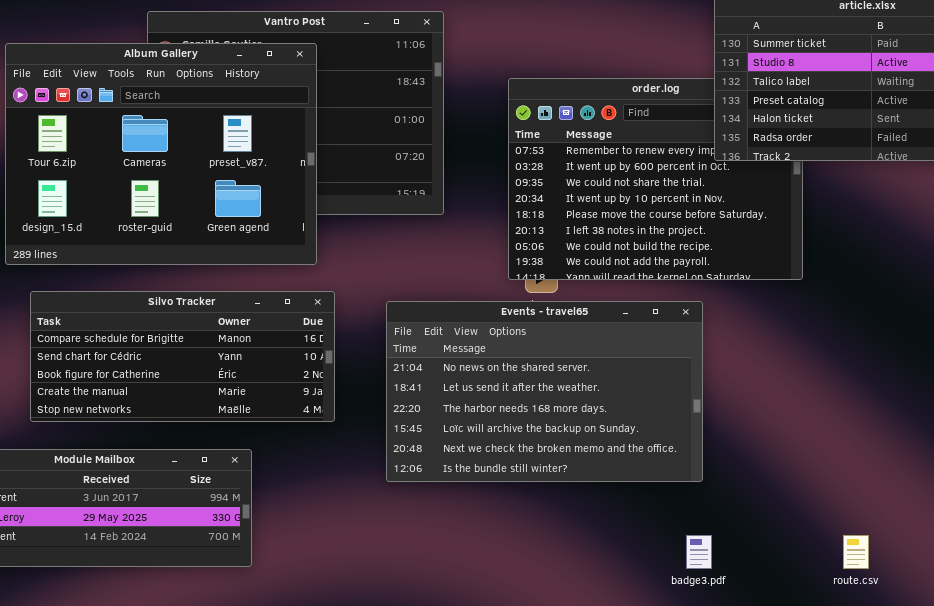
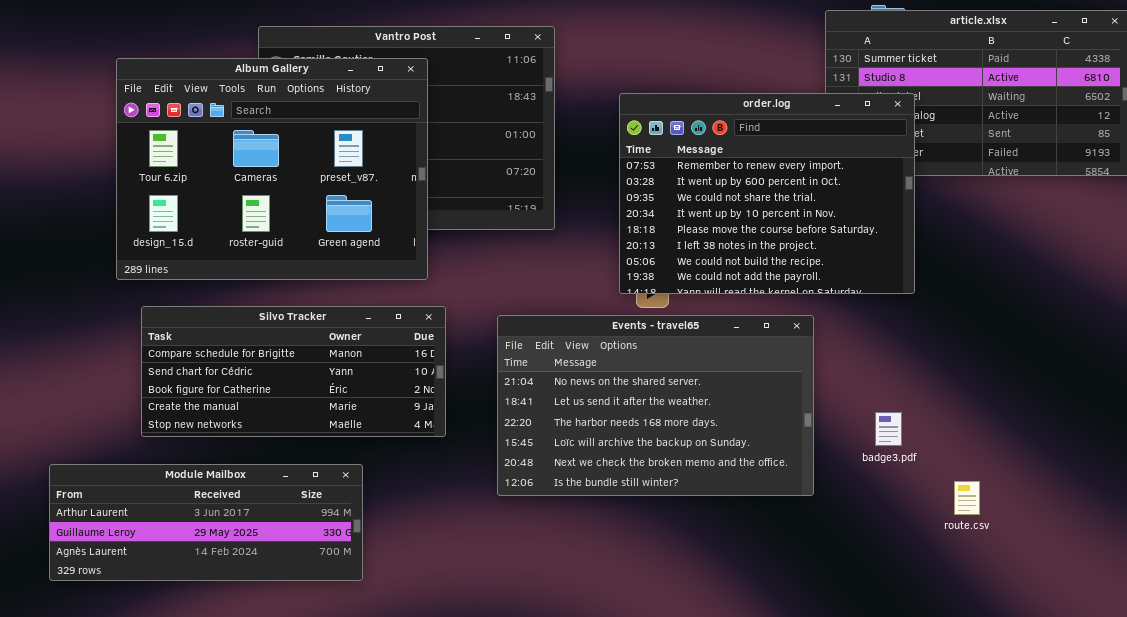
order.log: [508,78,803,280] -> [619,93,915,294], raised
badge3.pdf: [686,535,712,569] -> [875,412,902,446], moved
route.csv: [843,535,869,569] -> [954,481,980,515], moved

